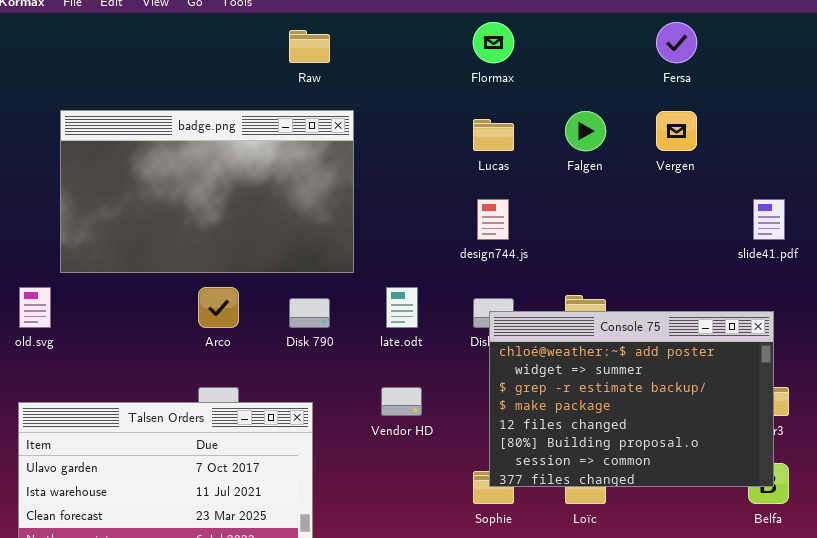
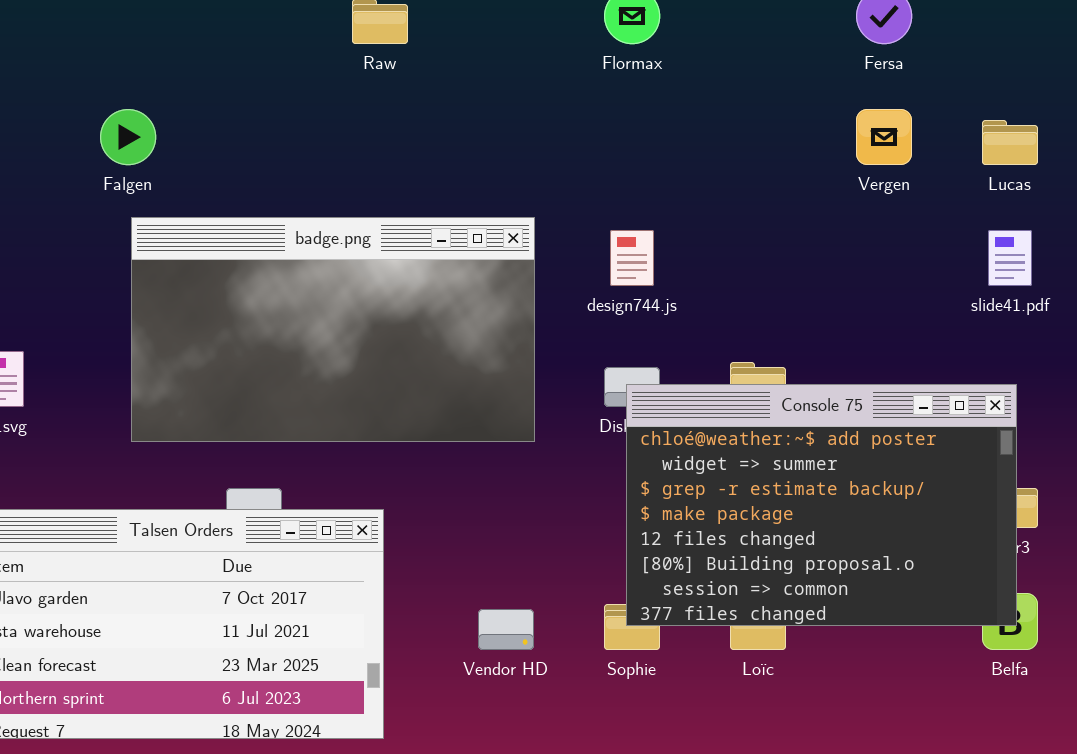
badge.png: [60,110,354,273] -> [131,217,535,442], moved
Falgen: [565,111,606,151] -> [100,109,156,165], moved
Lucas: [473,119,514,151] -> [982,120,1038,165], moved
Vendor HD: [381,387,422,416] -> [478,609,534,650], moved

